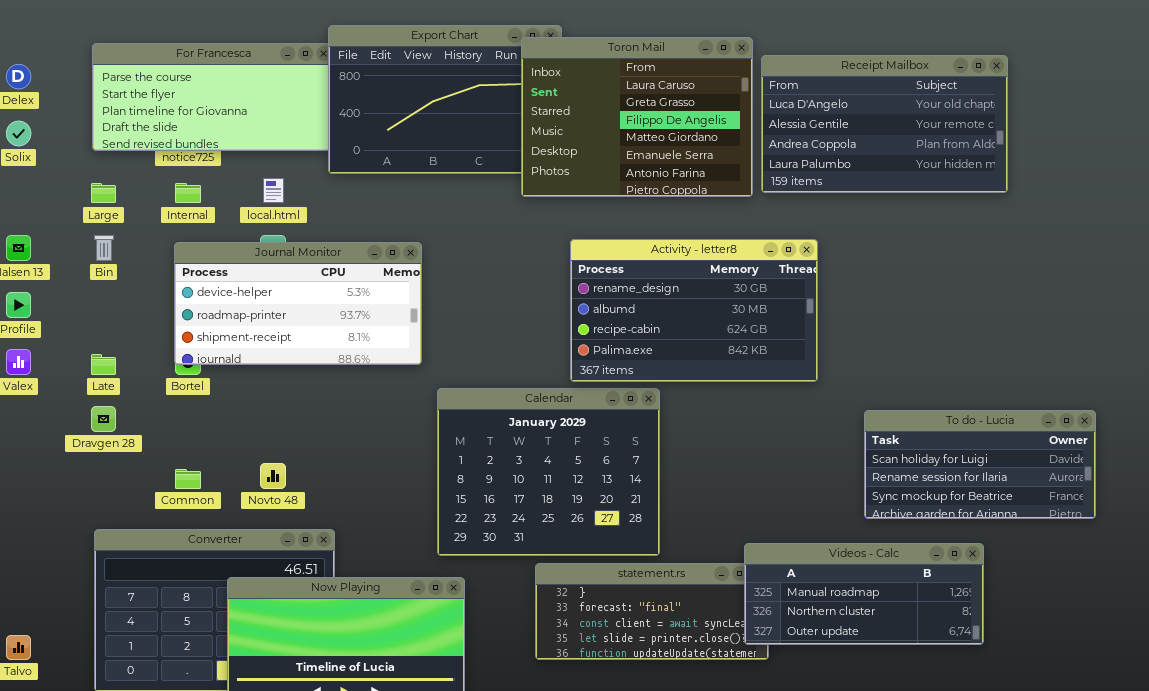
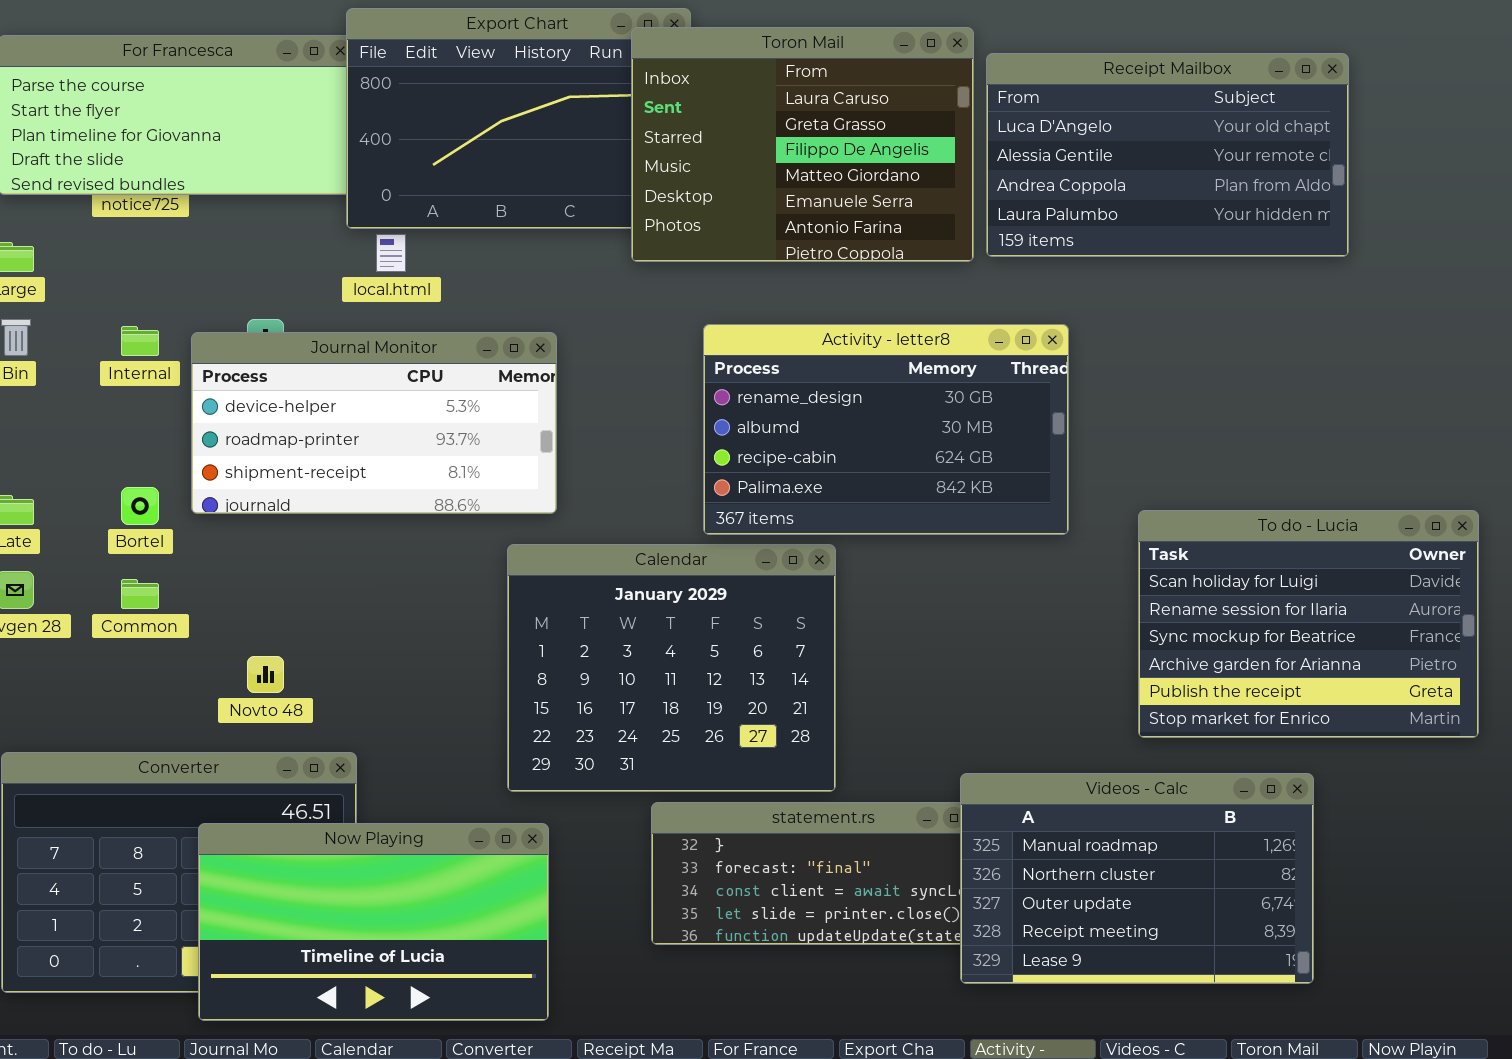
local.html: [263,178,284,203] -> [376,234,406,272], moved
Internal: [175,183,201,203] -> [121,326,159,356], moved
Journal Monitor: [174,242,422,365] -> [191,332,557,514], moved
To do - Lucia: [864,410,1096,519] -> [1138,510,1479,738], resized
Common: [175,469,201,489] -> [121,579,159,609], moved
Videos - Calc: [744,543,984,645] -> [960,773,1314,984], resized

